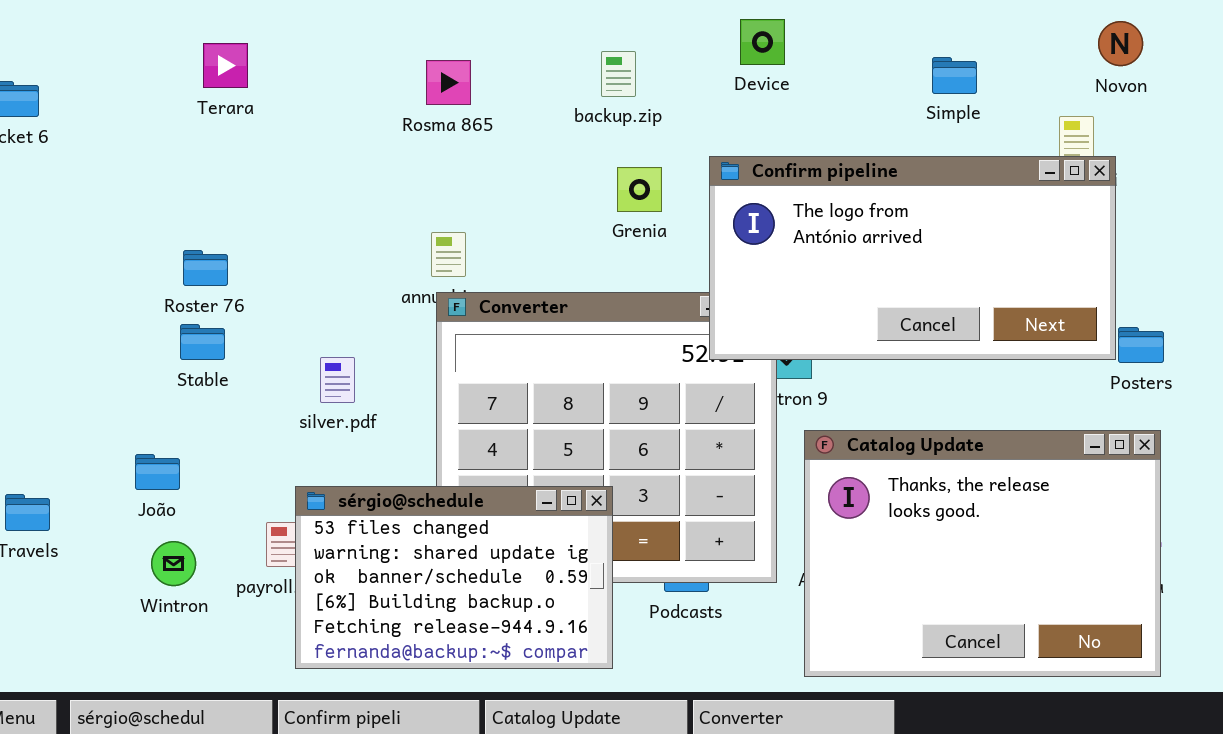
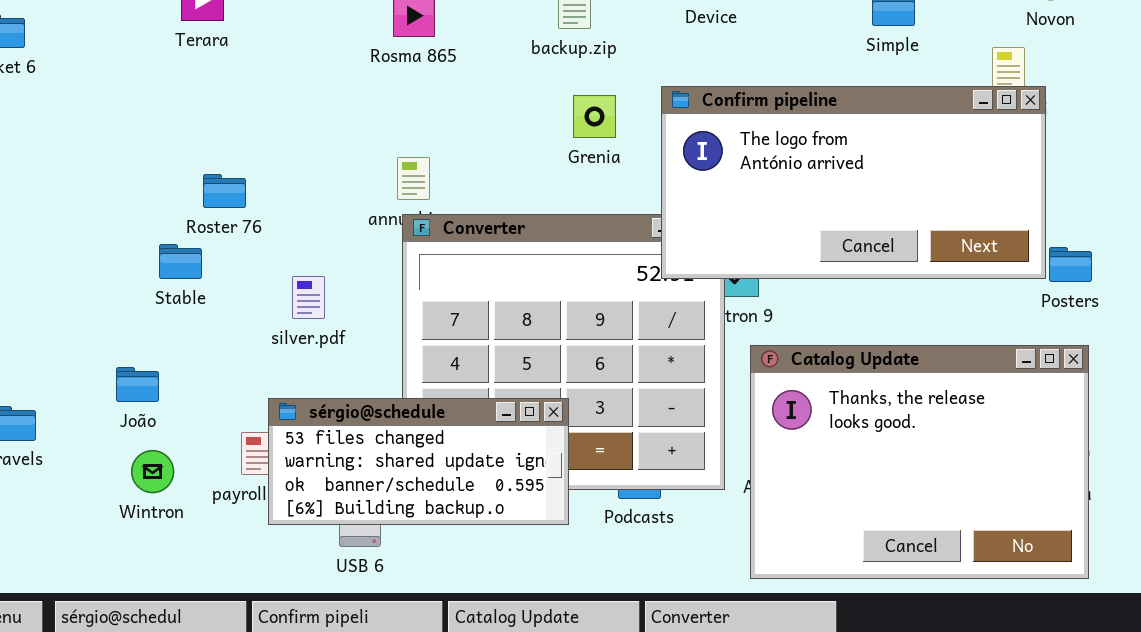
Roster 76: [183,250,228,286] -> [203,174,246,208], moved
sérgio@schedule: [295,486,613,669] -> [268,398,569,525], resized

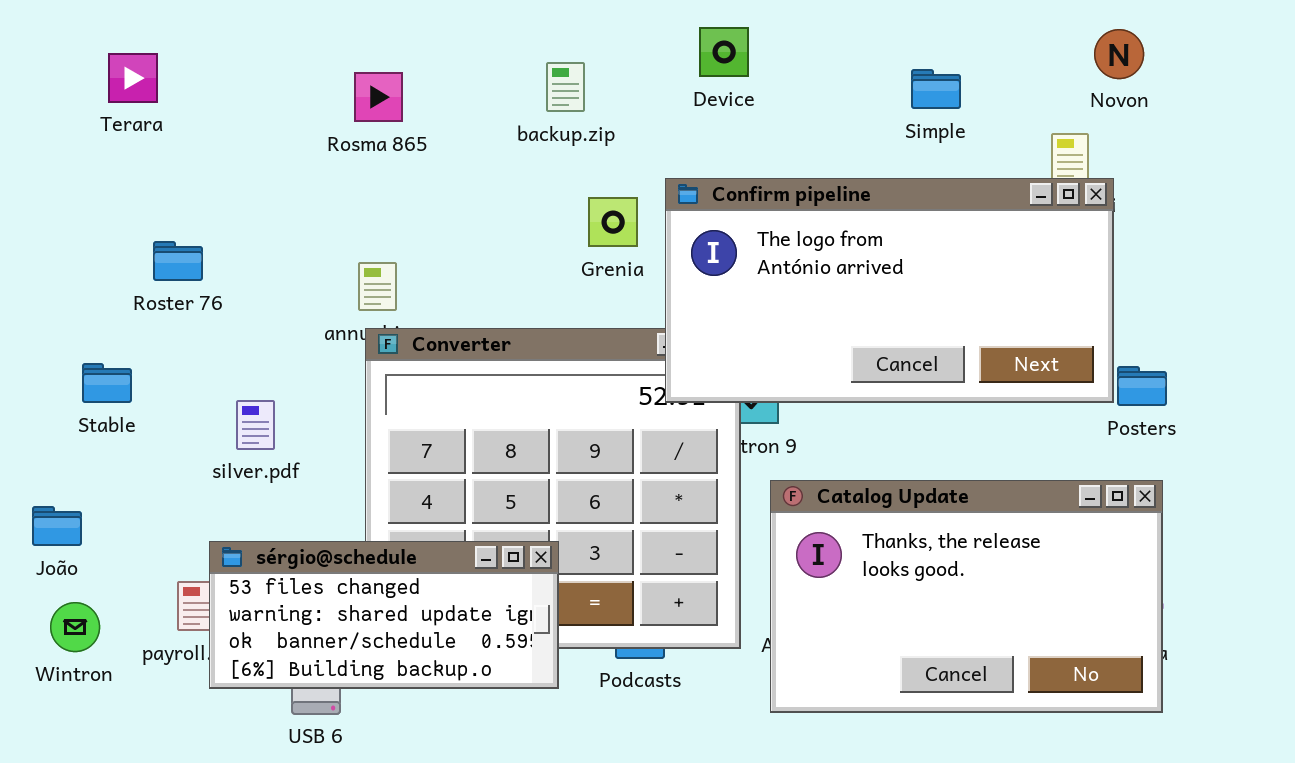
Grenia: [573,95,616,138] -> [588,197,638,247], moved
Roster 76: [203,174,246,208] -> [153,241,203,281], moved
Catalog Update: [750,345,1089,579] -> [770,480,1163,713], resized

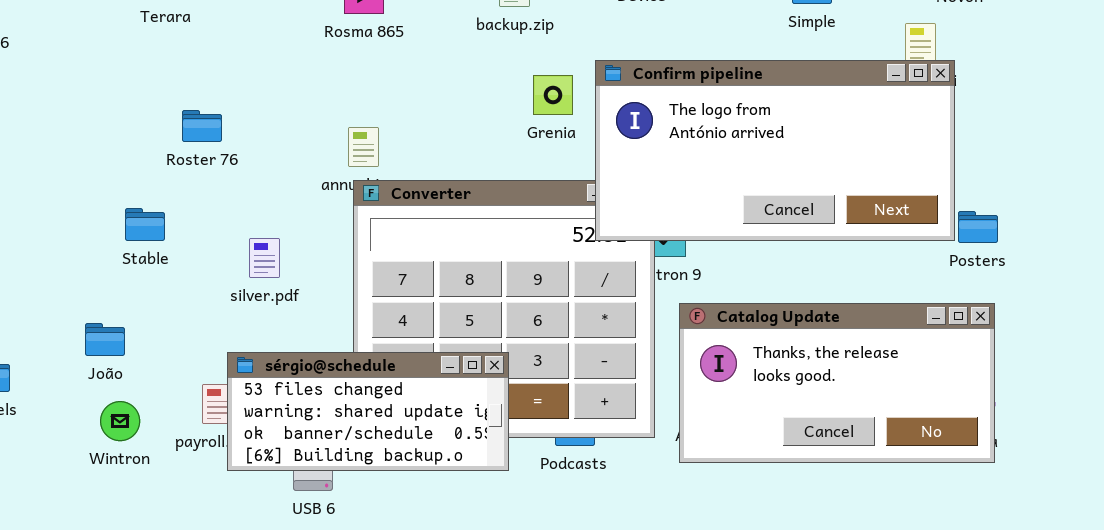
Catalog Update: [770,480,1163,713] -> [679,303,995,463], resized

